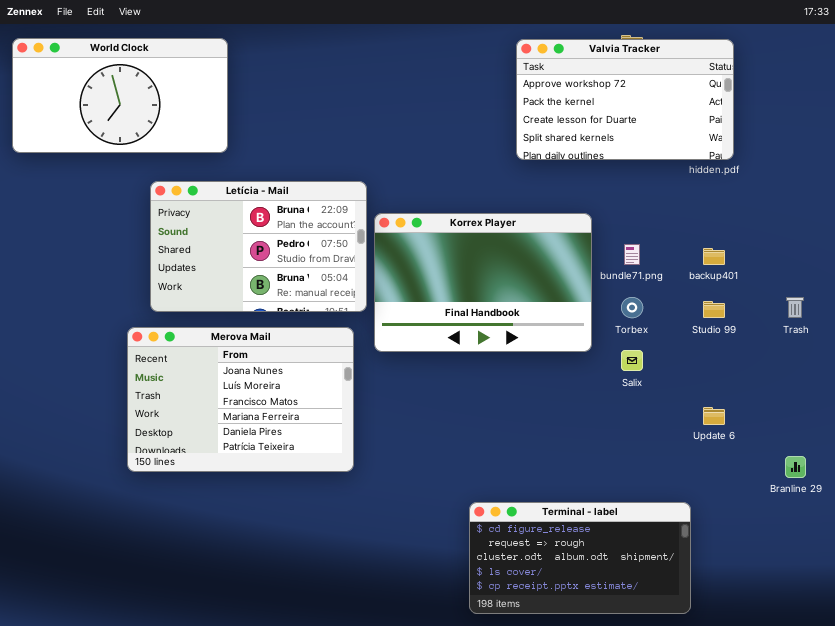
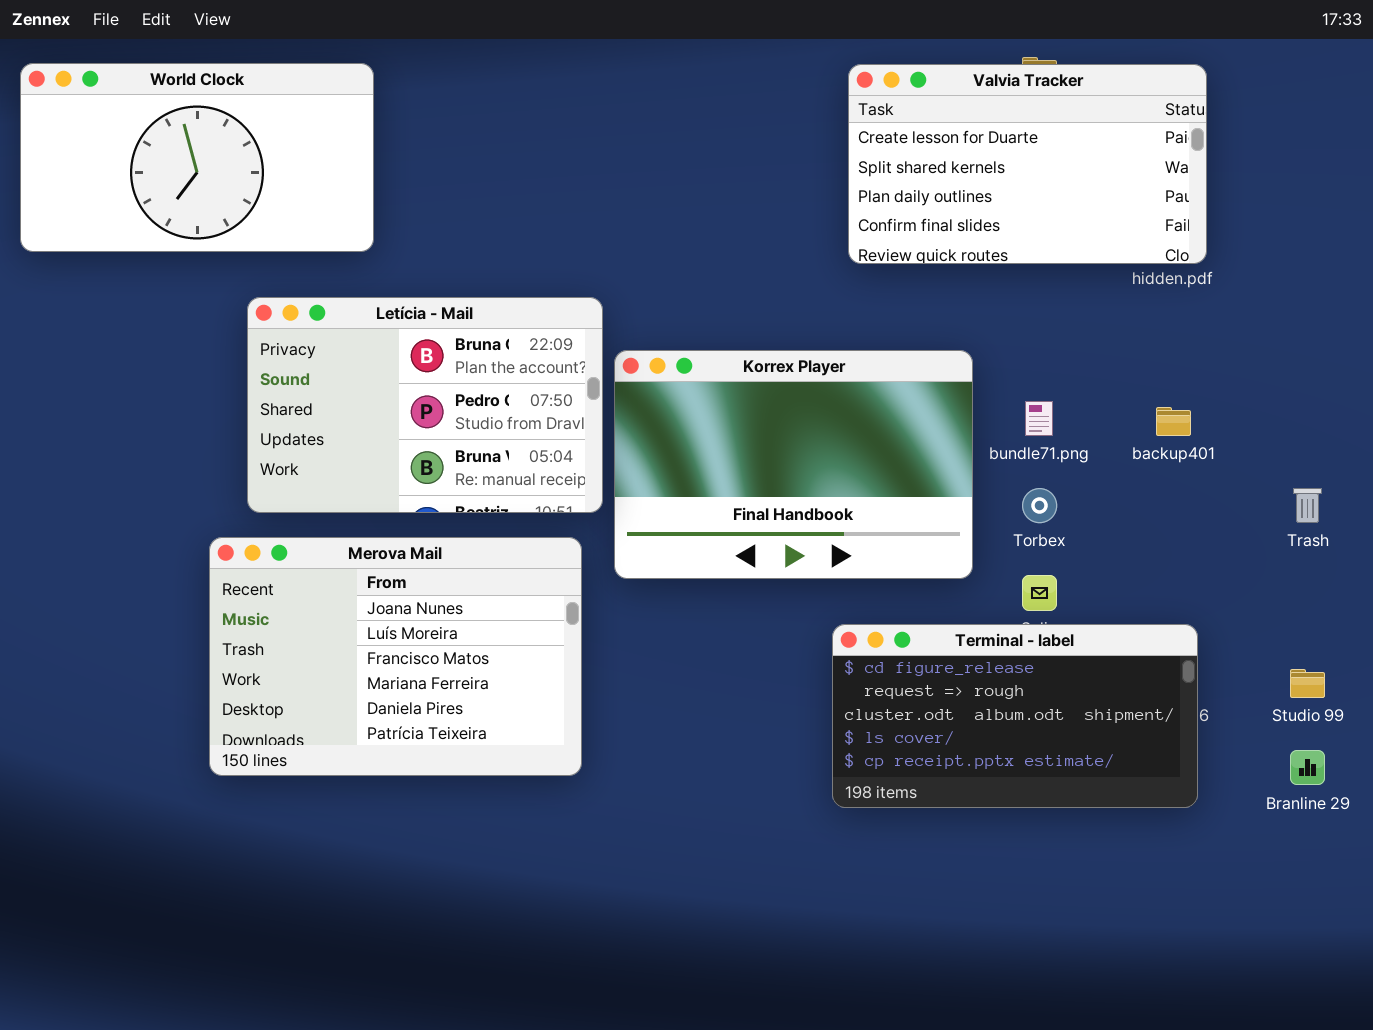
Valvia Tracker: [516,39,734,160] -> [848,64,1207,264], scrolled down 2 rows
Studio 99: [703,301,725,318] -> [1290,669,1325,698], moved
Terminal - label: [469,502,691,614] -> [832,624,1198,808], moved

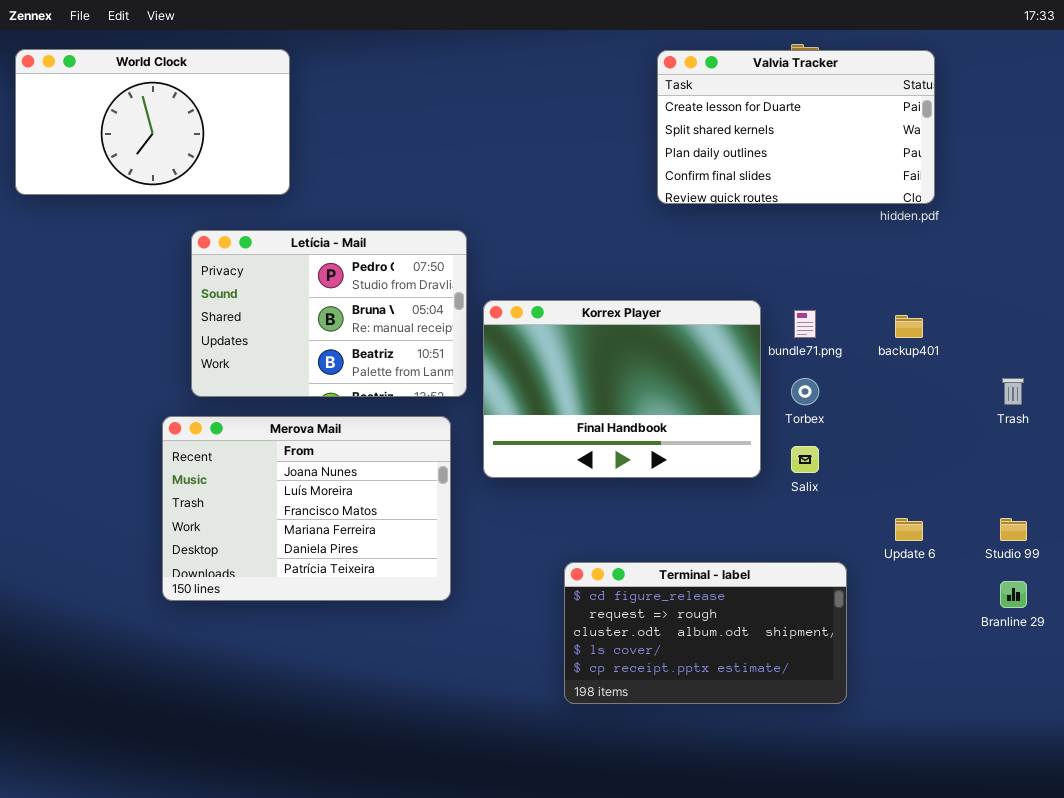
Letícia - Mail: [247,297,603,513] -> [191,230,467,397], scrolled down 1 row
Korrex Player: [614,350,973,579] -> [483,300,761,478], moved
Terminal - label: [832,624,1198,808] -> [564,562,847,704], moved

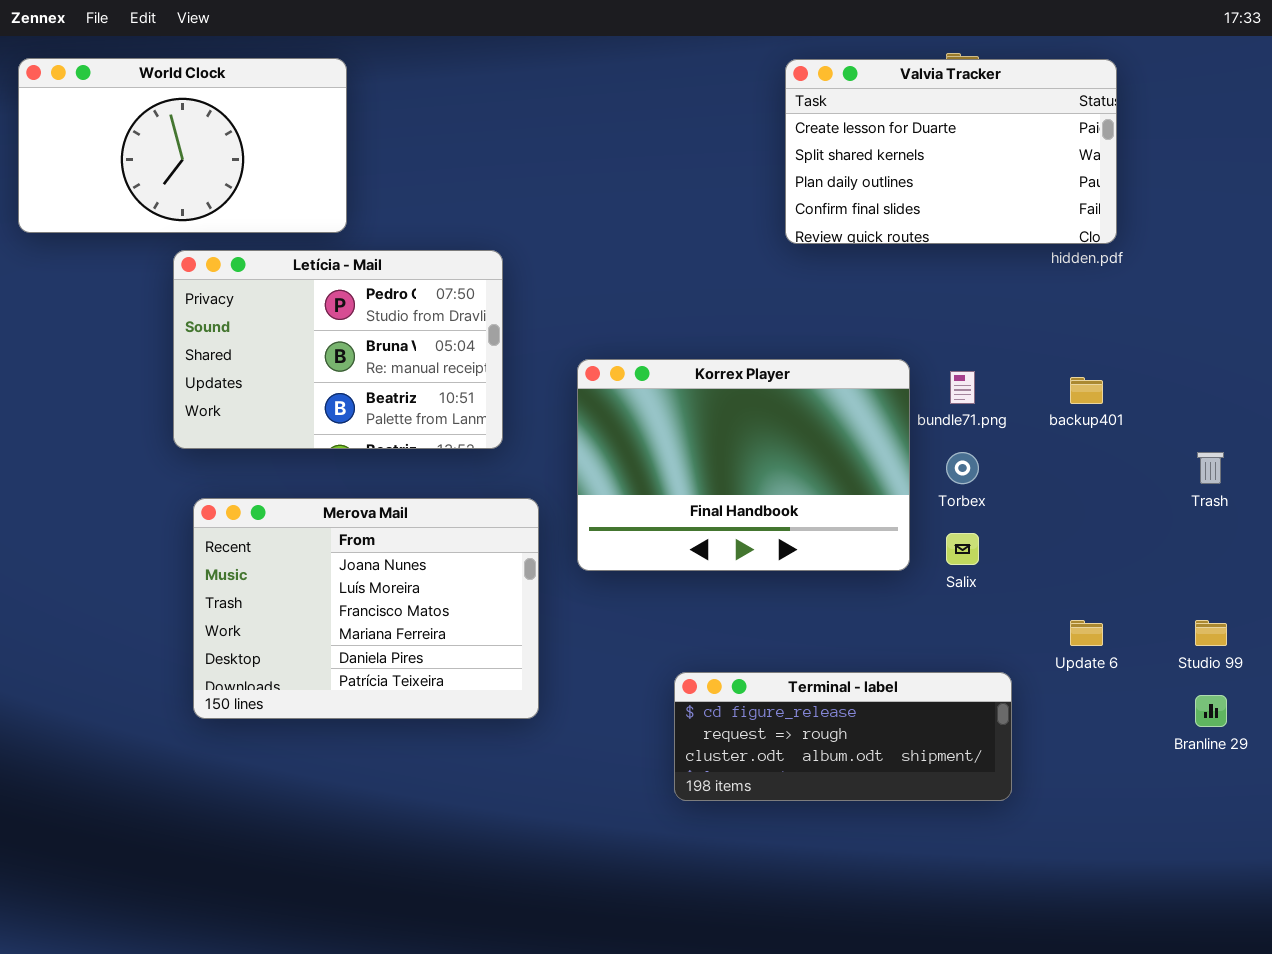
Letícia - Mail: [191,230,467,397] -> [173,250,503,449], moved
Terminal - label: [564,562,847,704] -> [674,672,1012,801], resized

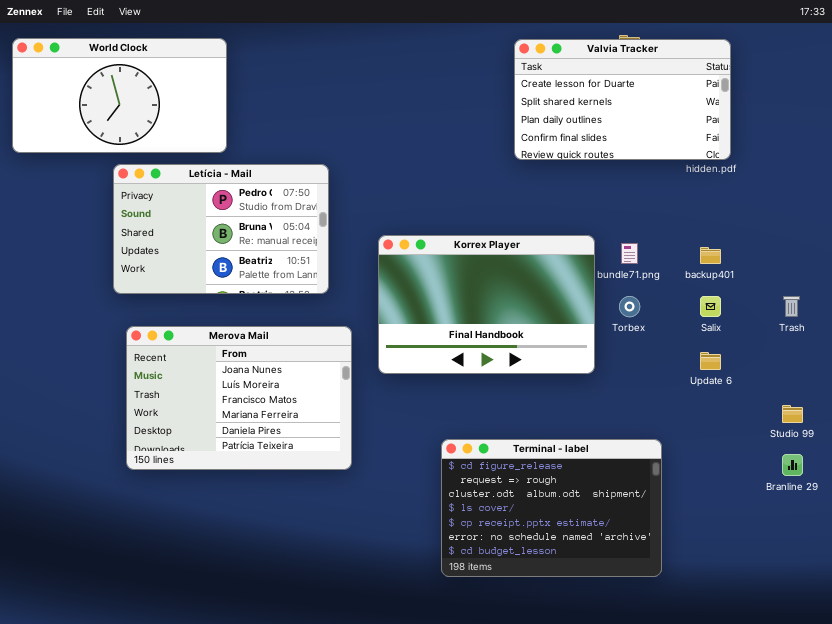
Salix: [946,533,979,565] -> [700,296,721,317], moved
Update 6: [1070,620,1103,646] -> [700,352,721,370], moved
Terminal - label: [674,672,1012,801] -> [441,439,662,577], resized

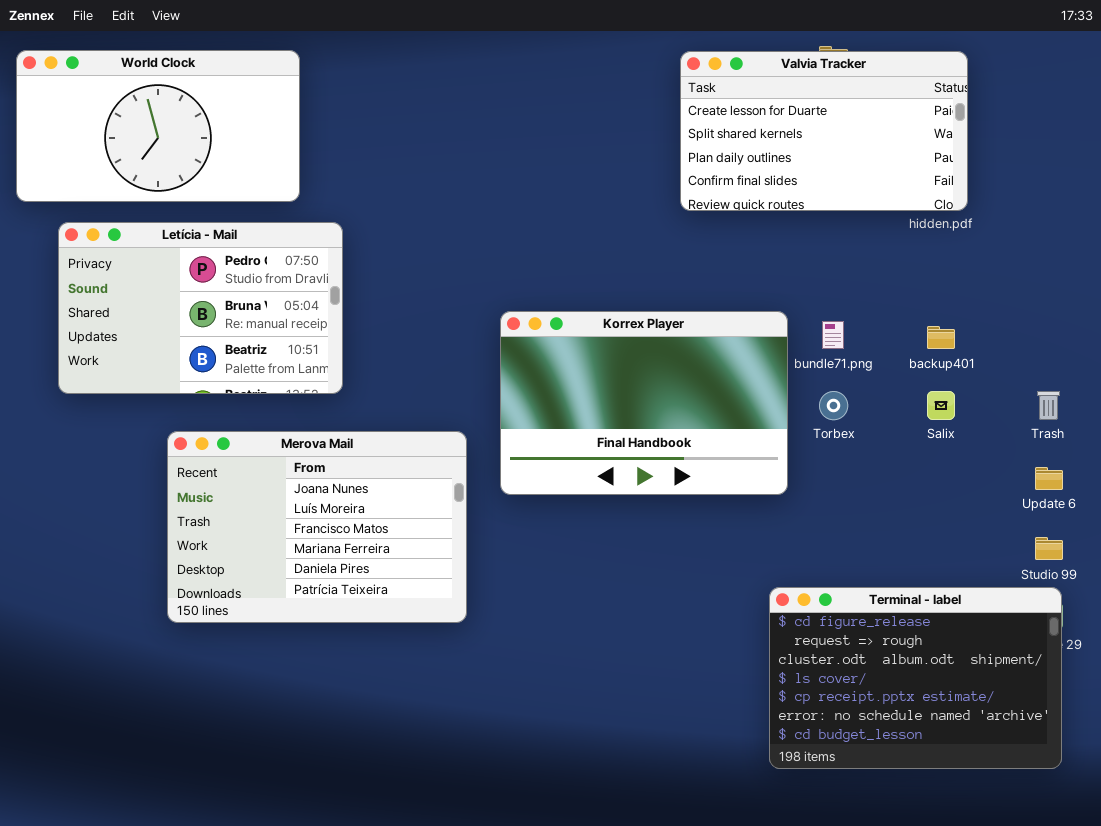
Letícia - Mail: [113,164,329,294] -> [58,222,343,394], moved
Update 6: [700,352,721,370] -> [1035,467,1063,490], moved
Terminal - label: [441,439,662,577] -> [769,587,1062,769], moved

